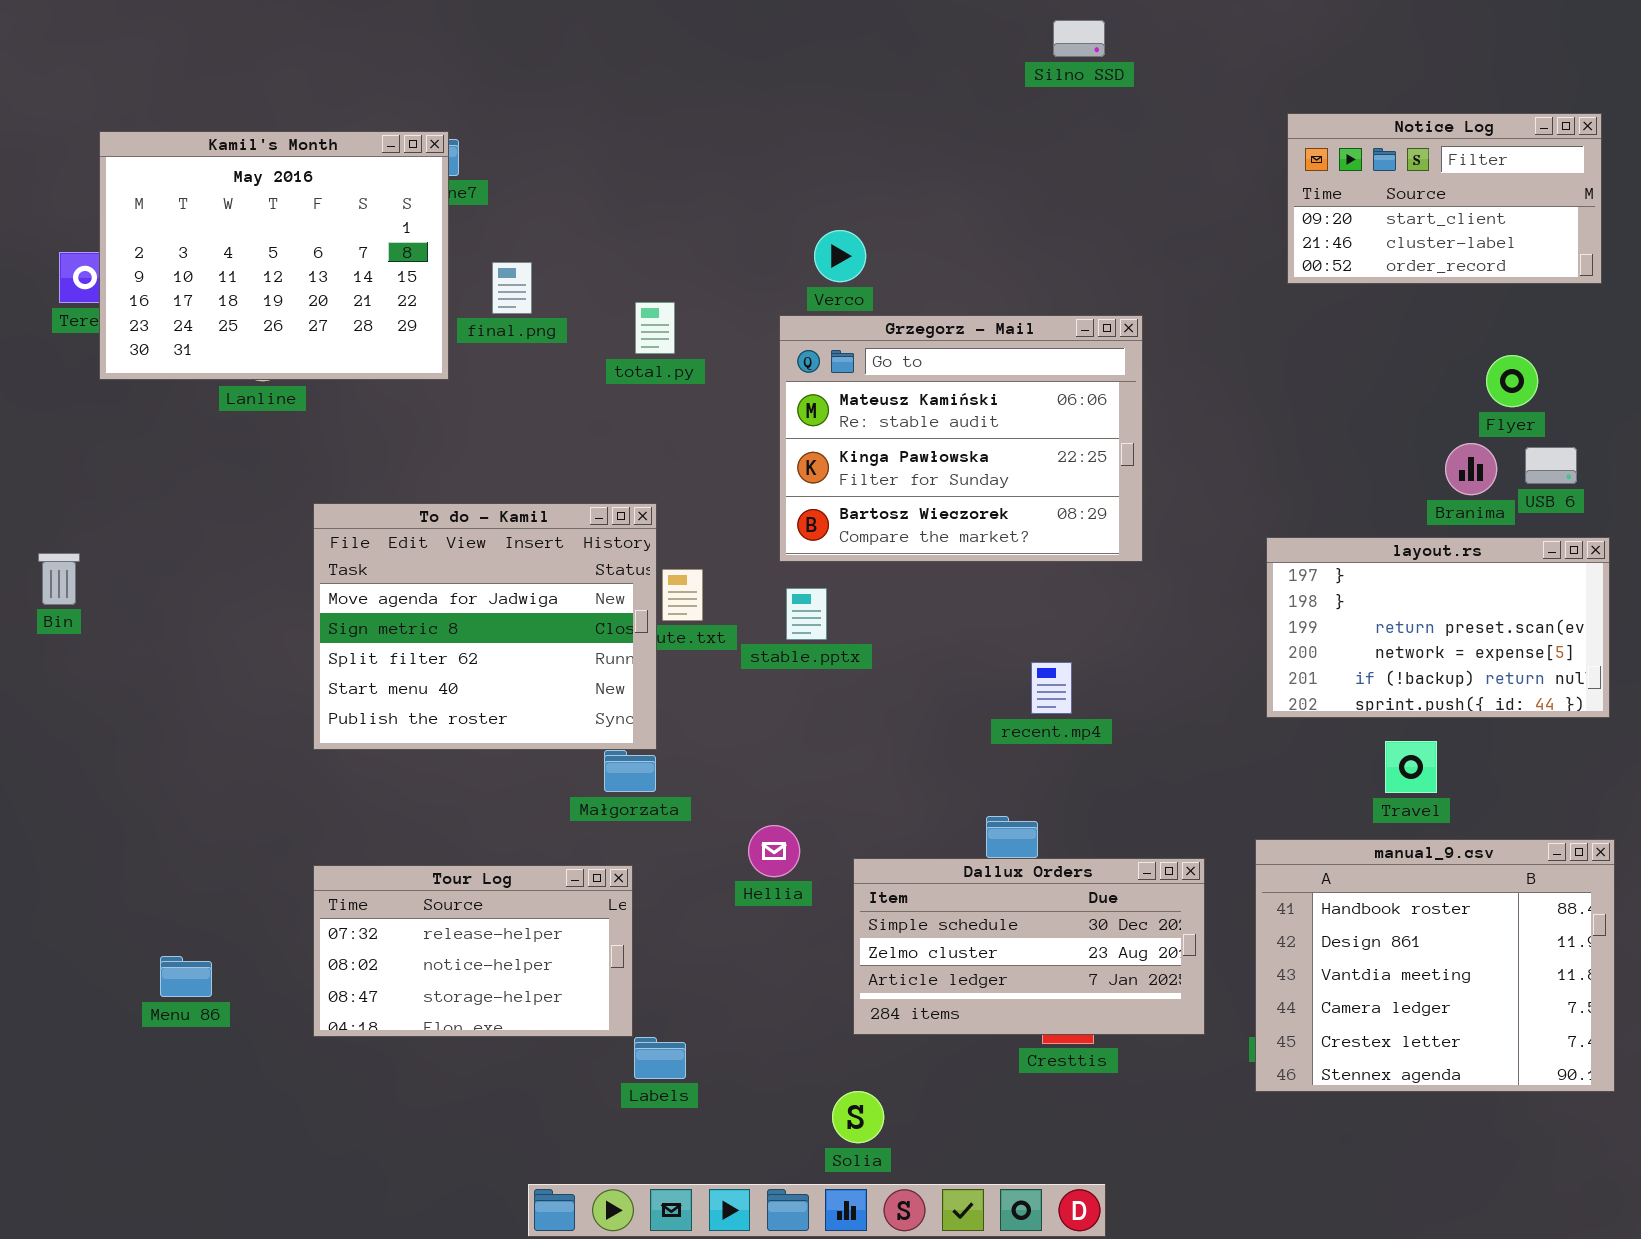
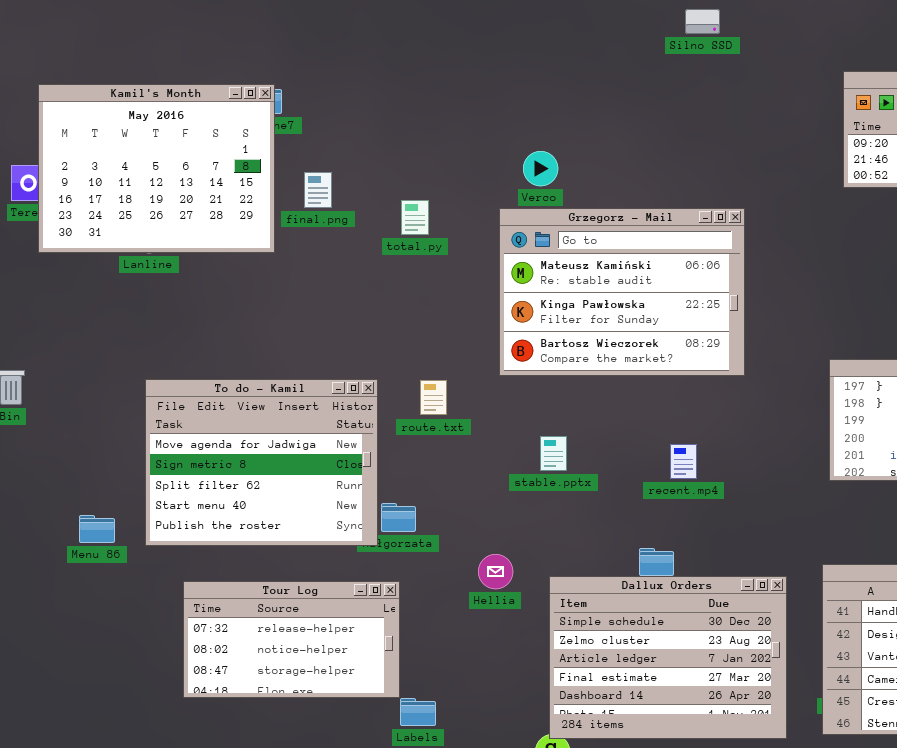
To do - Kamil: [313,503,657,750] -> [145,379,378,546], moved
stable.pptx: [786,588,827,640] -> [540,436,567,471], moved
Dallux Orders: [853,858,1205,1035] -> [549,576,787,739], resized
Menu 86: [160,956,212,997] -> [79,515,115,543], moved

